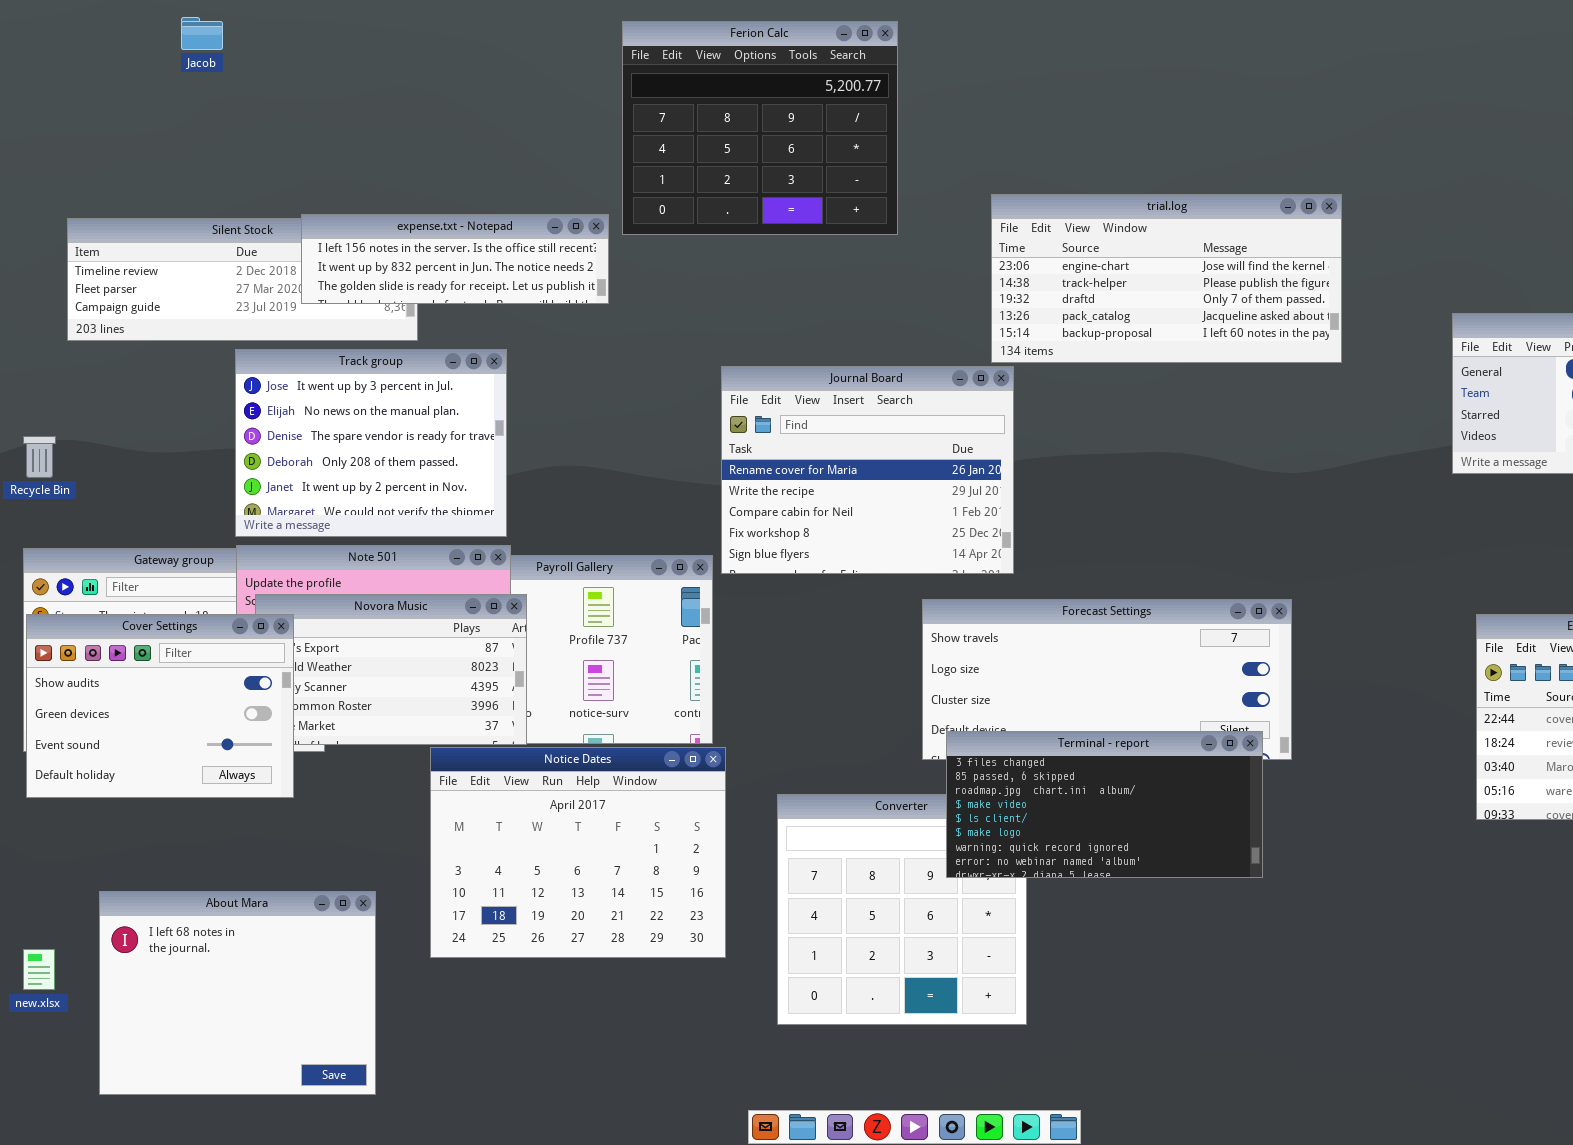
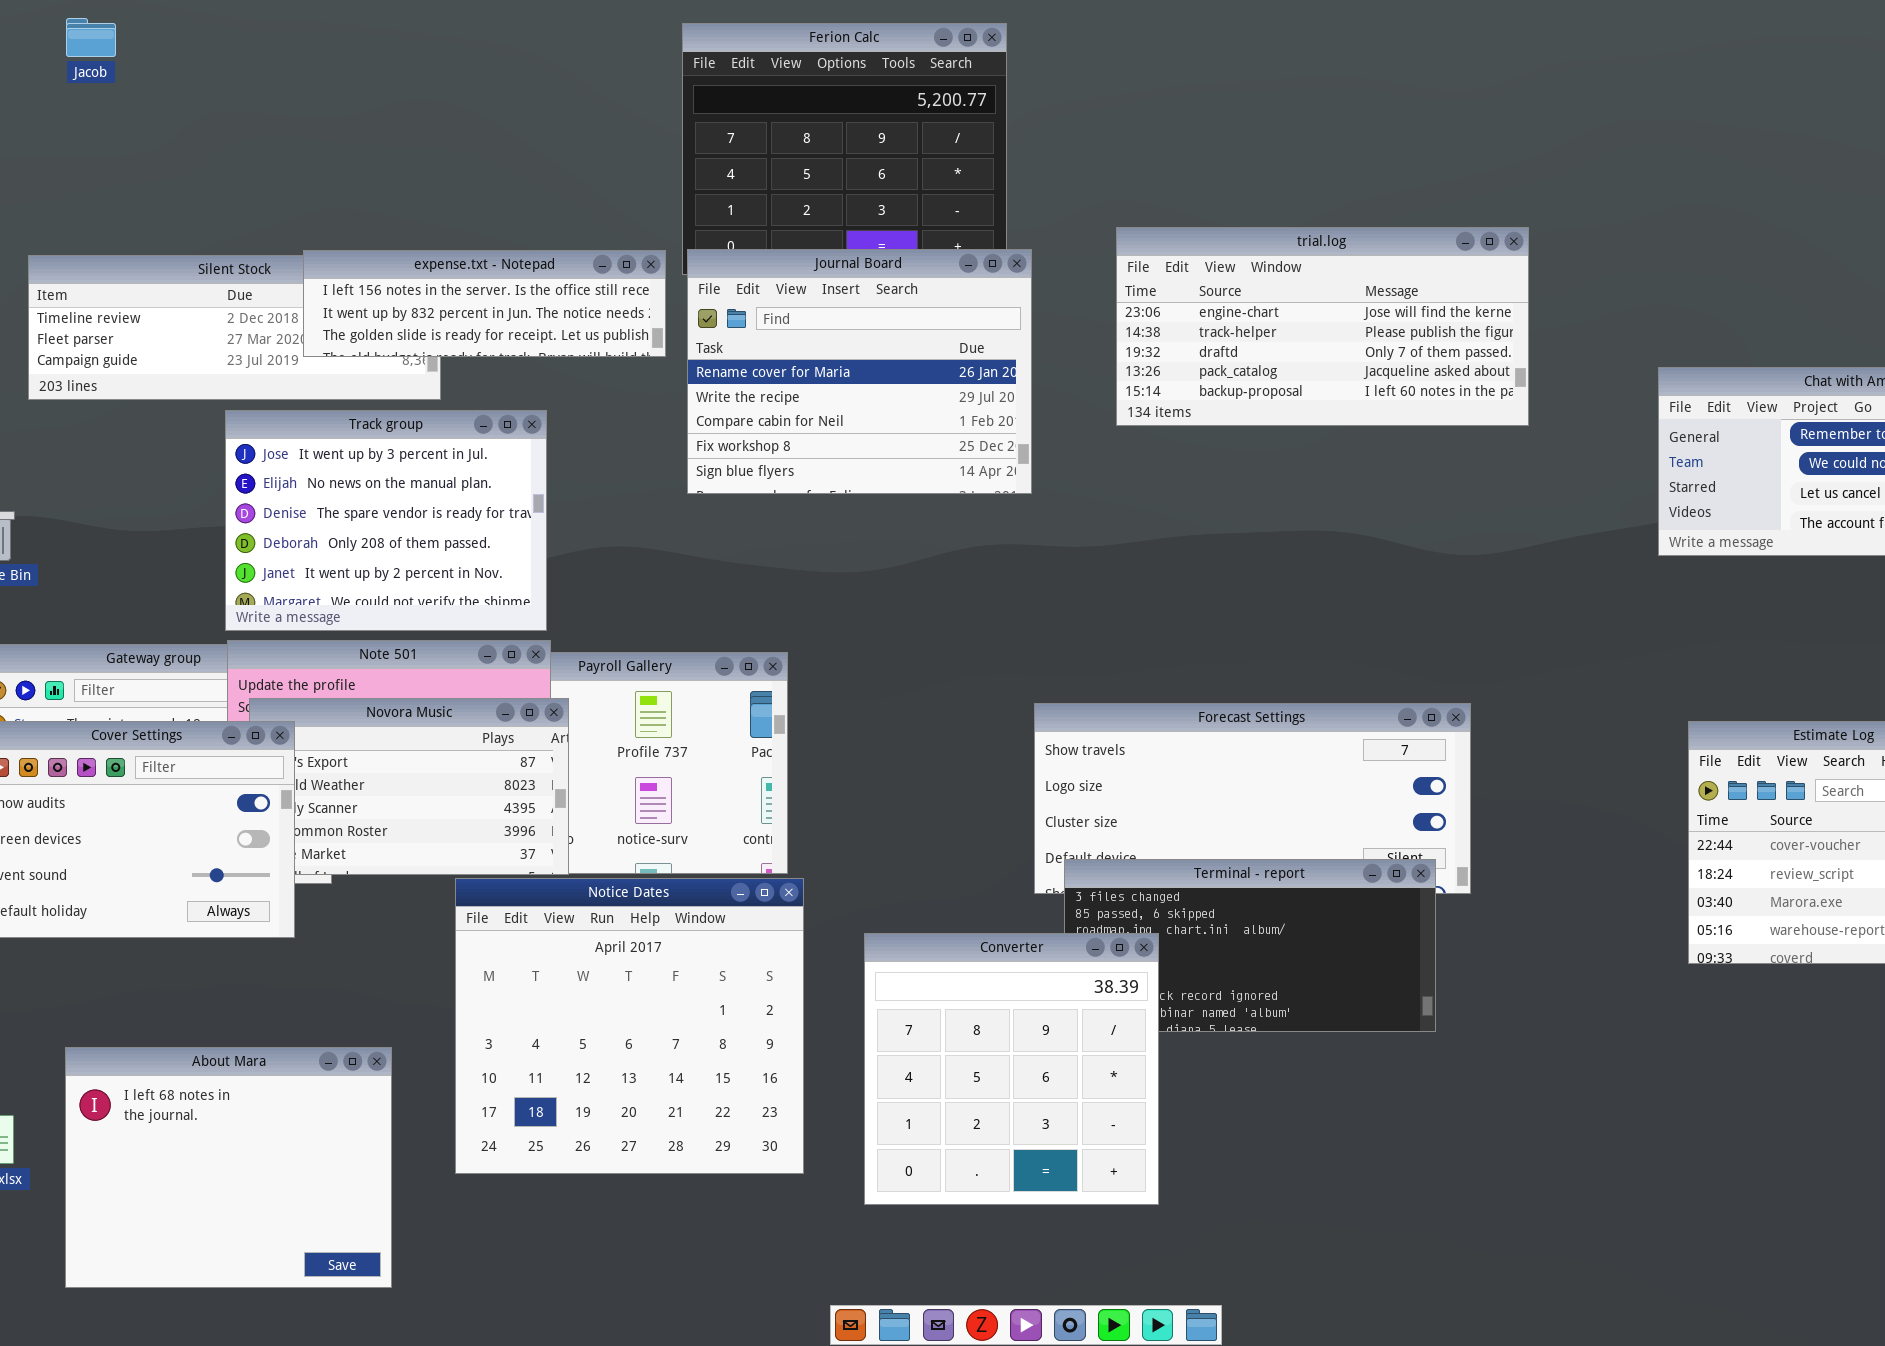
Jacob: [181,17,223,50] -> [66,18,116,57], moved
Journal Board: [721,366,1014,574] -> [687,249,1032,494], moved
Notice Dates: [430,747,726,958] -> [455,878,804,1174], resized
Converter: [777,794,1027,1025] -> [864,933,1159,1205], raised

